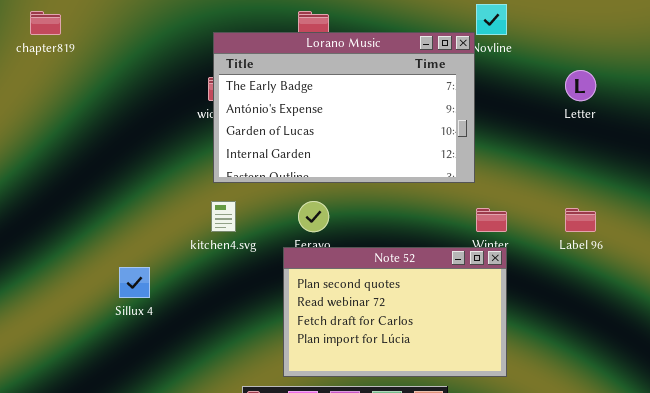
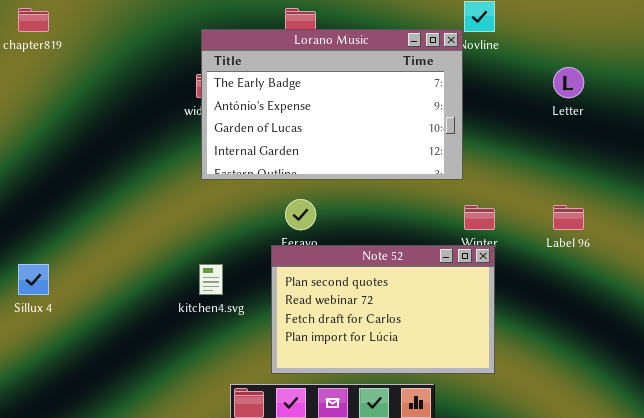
kitchen4.svg: [211,201,236,232] -> [199,264,223,295], moved
Sillux 4: [119,267,150,298] -> [18,264,49,295], moved

